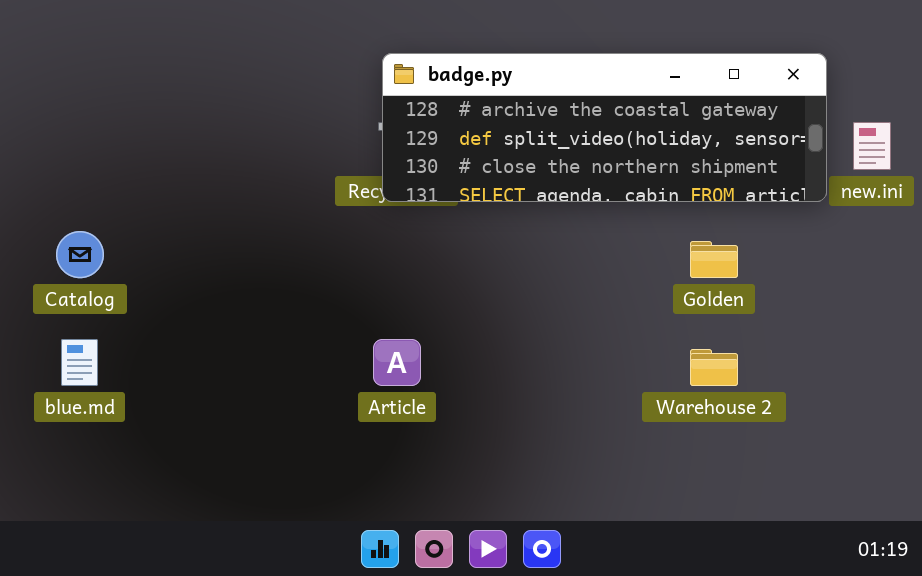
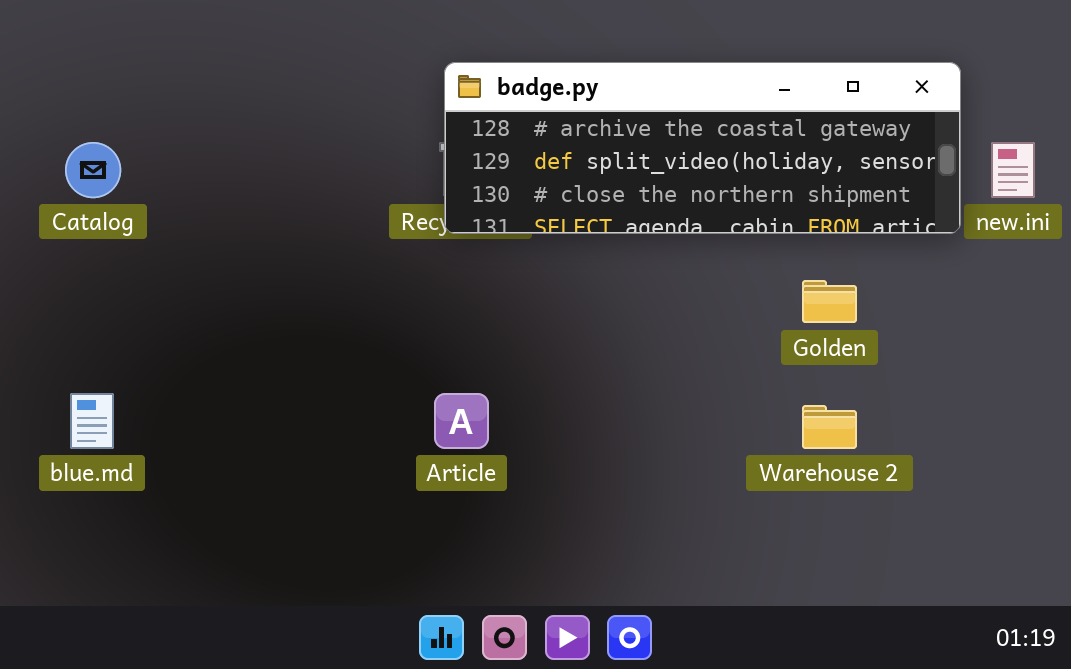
Catalog: [56,231,104,278] -> [65,142,121,198], moved

